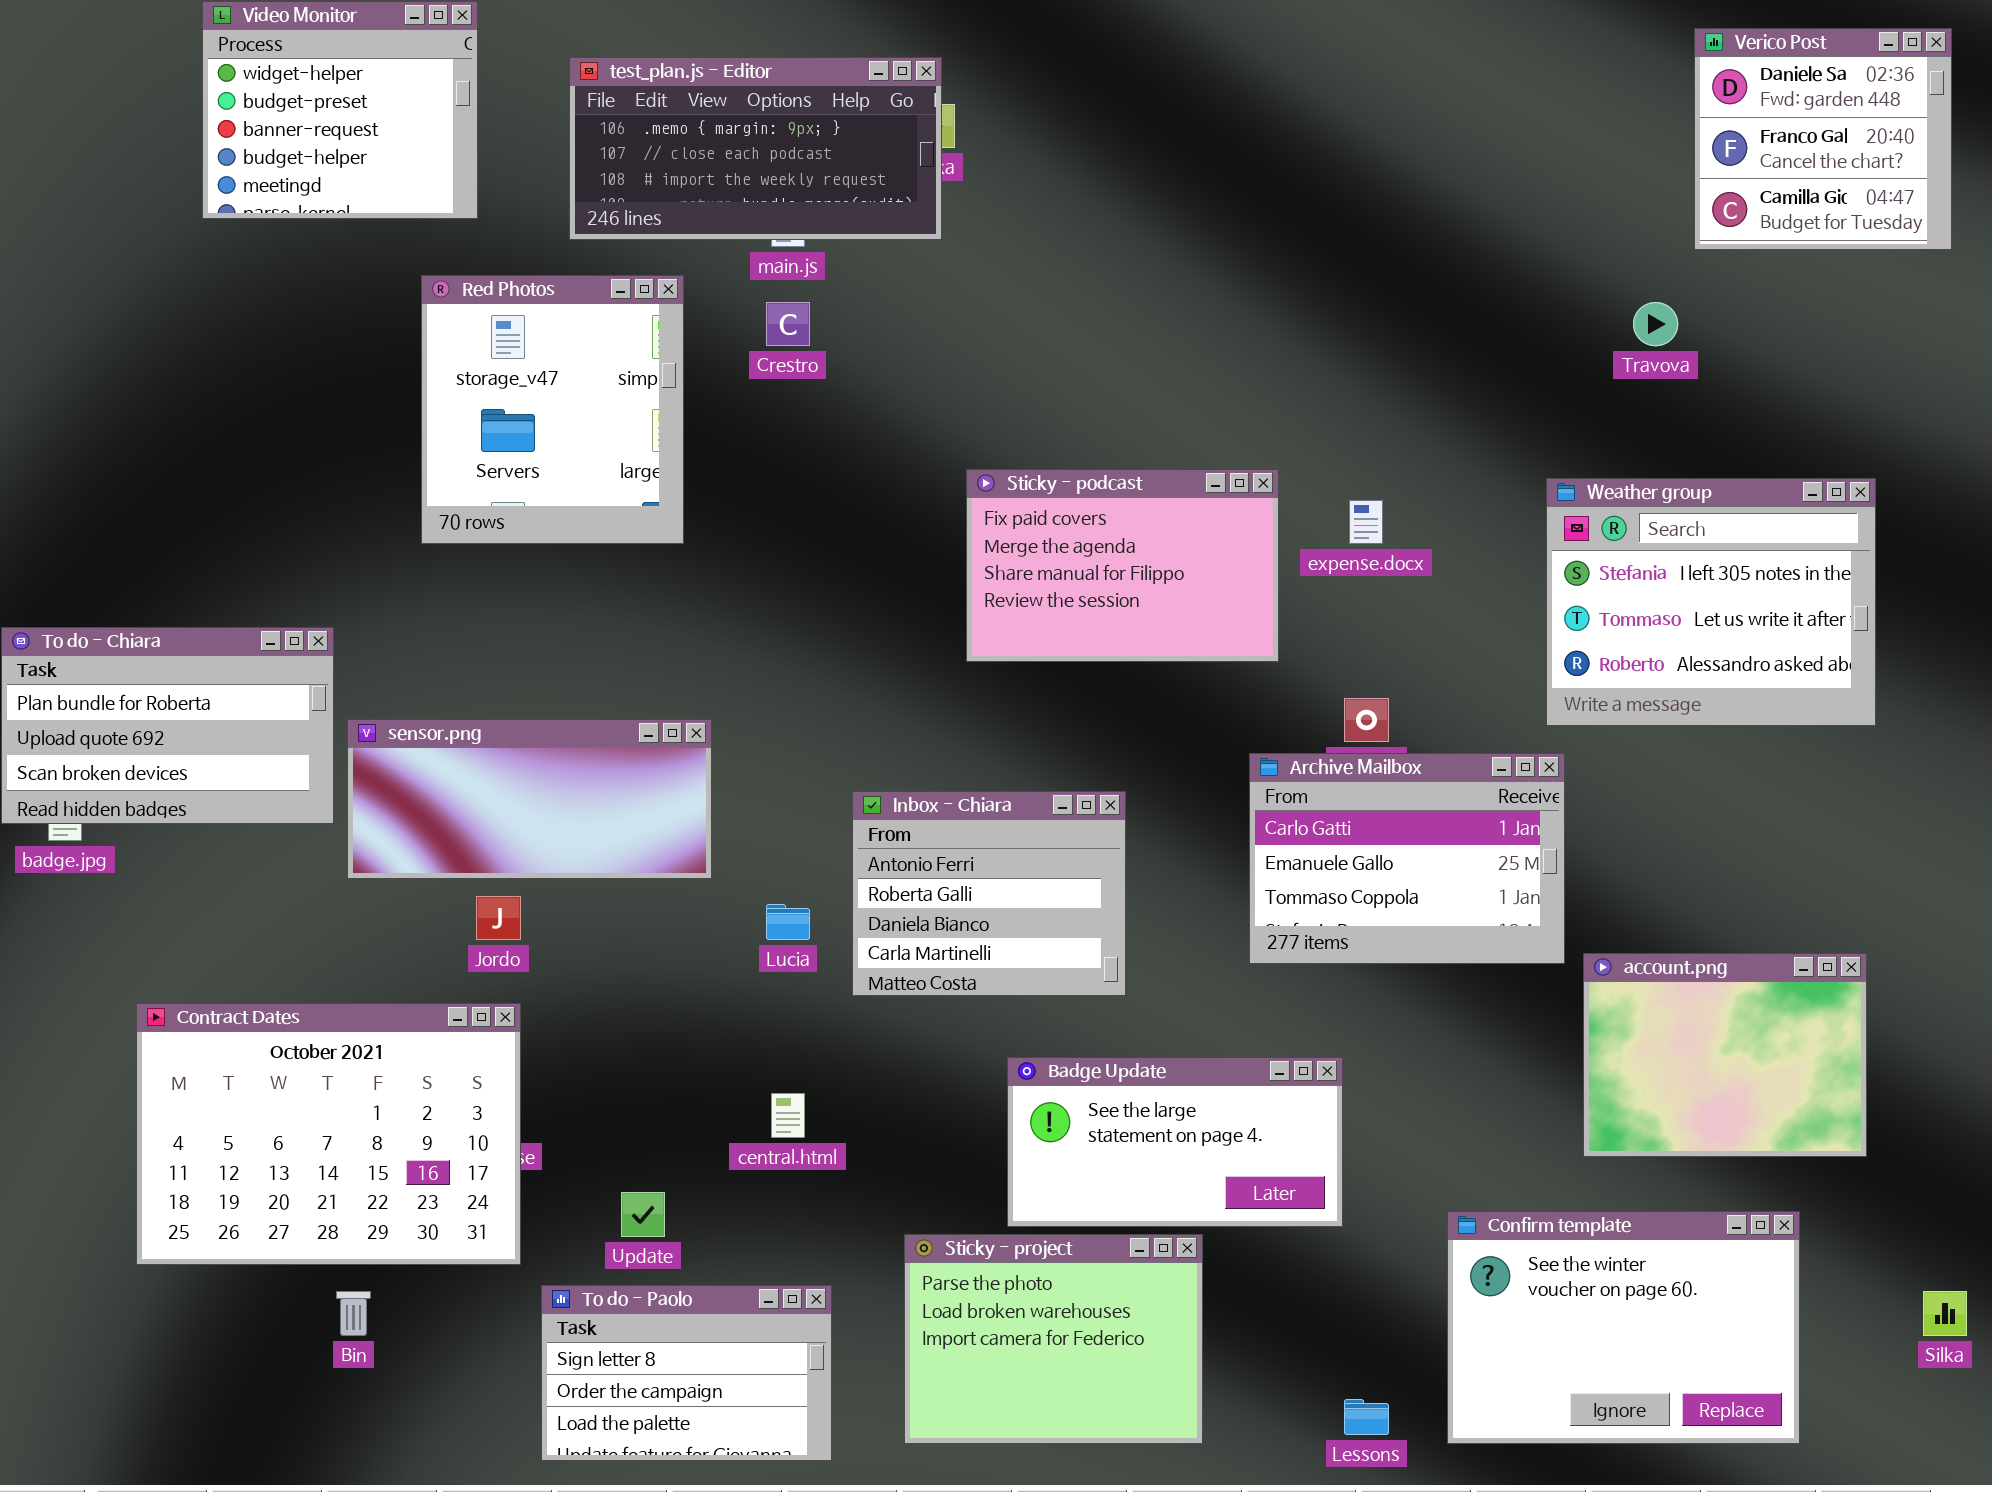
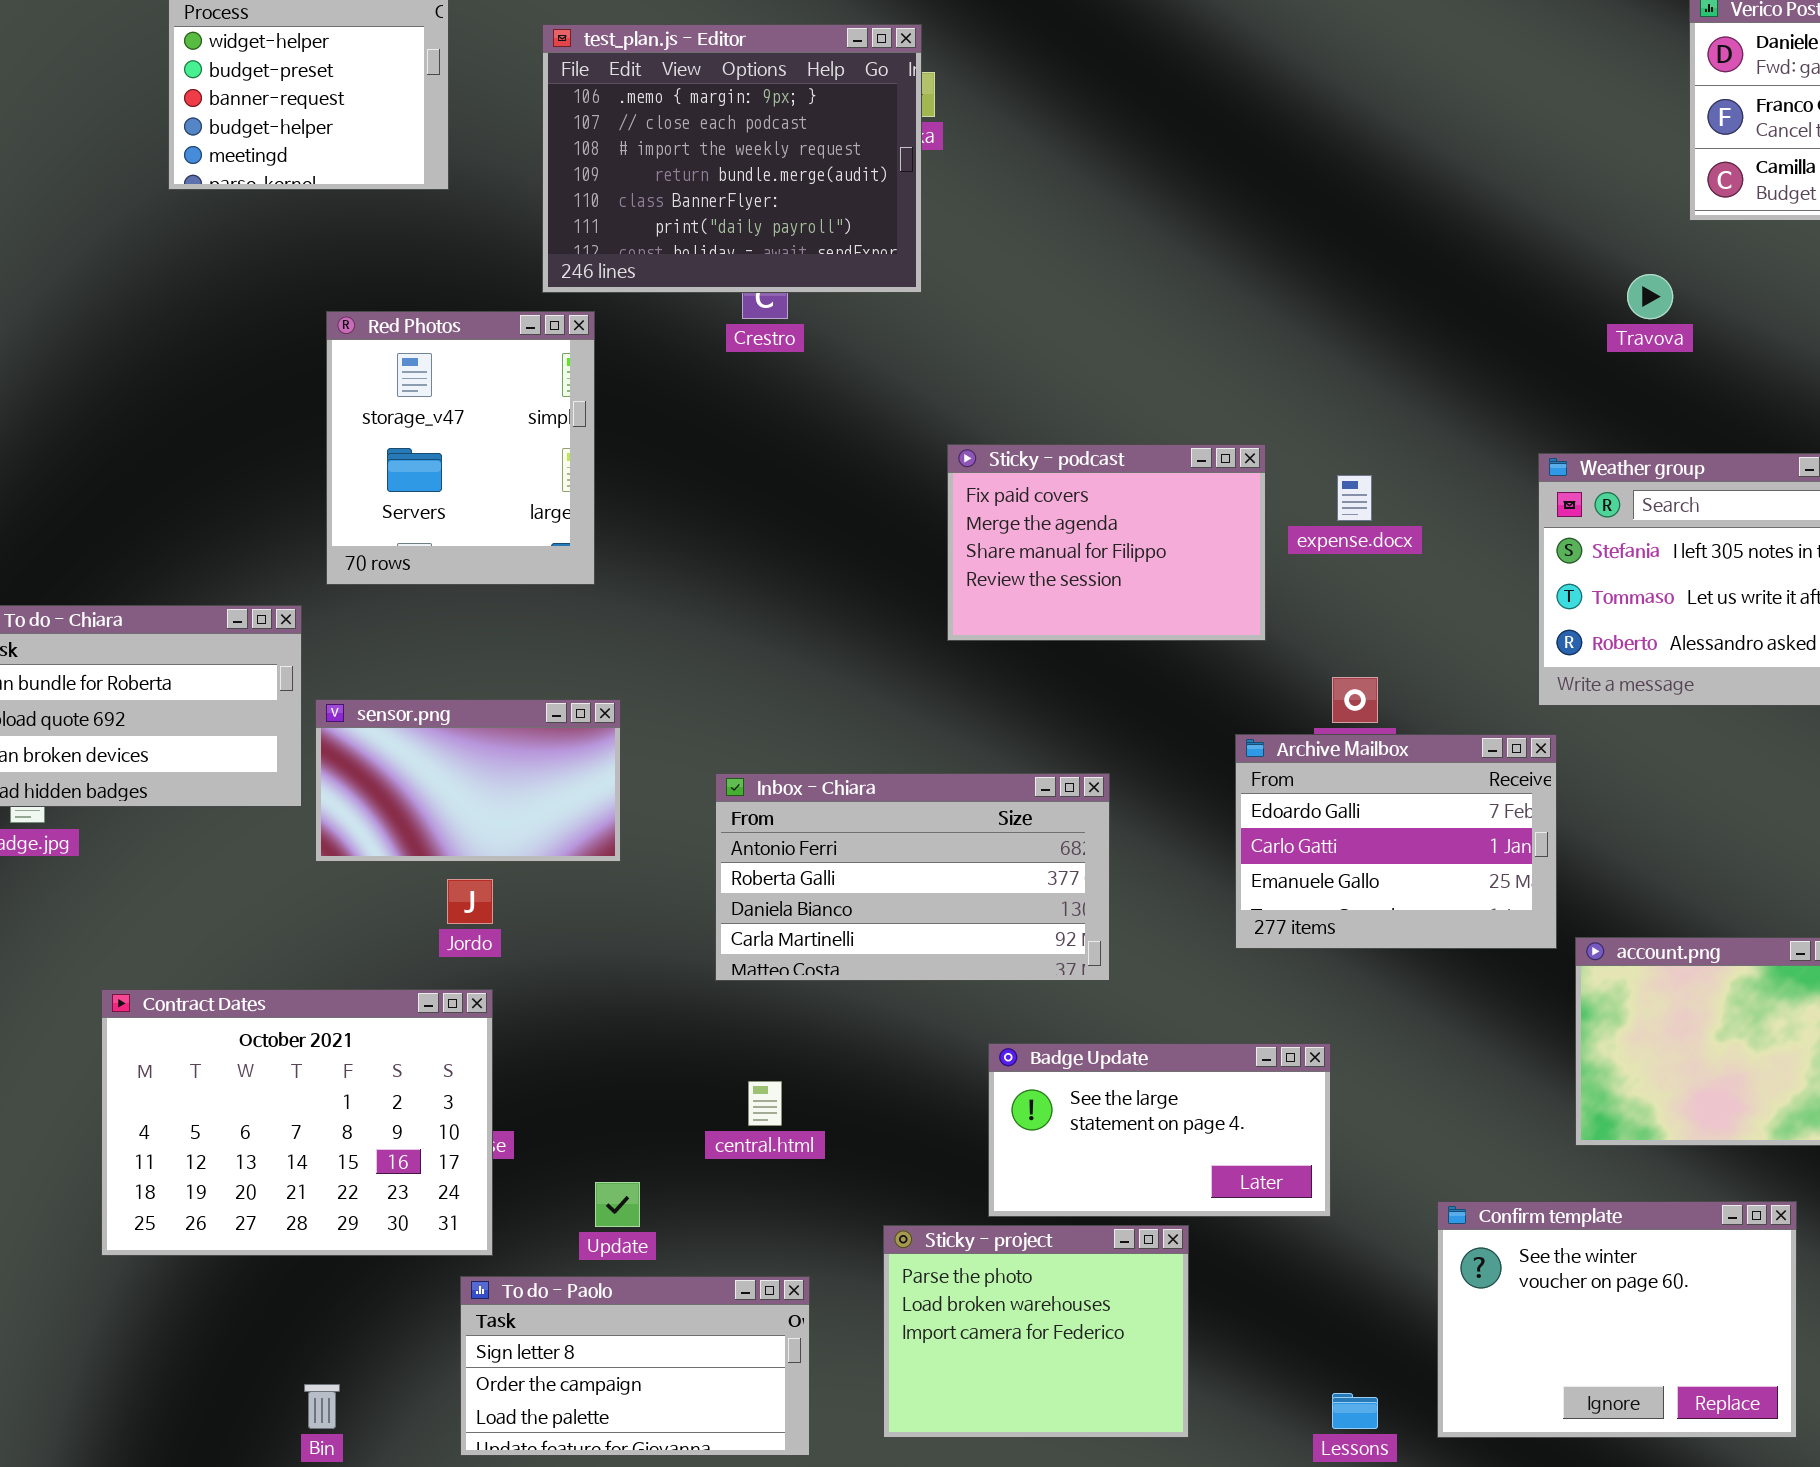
test_plan.js - Editor: [569,57,942,240] -> [542,24,922,293], resized
Red Photos: [421,275,684,544] -> [326,311,595,585], moved
sensor.png: [347,719,712,879] -> [315,699,621,862], resized
Archive Mailbox: [1249,753,1565,964] -> [1235,734,1557,949], scrolled up 1 row
Inbox - Chiara: [852,791,1126,996] -> [715,773,1110,981], resized
To do - Paolo: [541,1285,832,1461] -> [460,1276,810,1456], resized
Bin: [336,1291,371,1336] -> [304,1384,340,1429], moved

